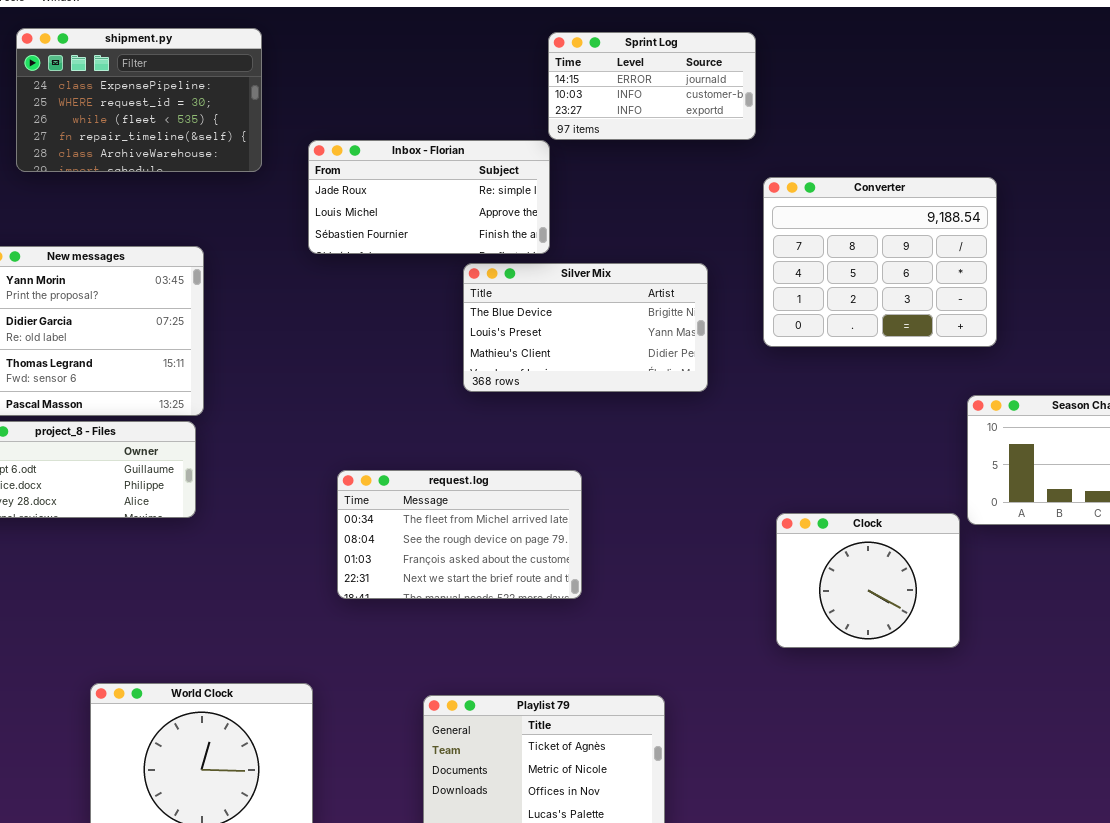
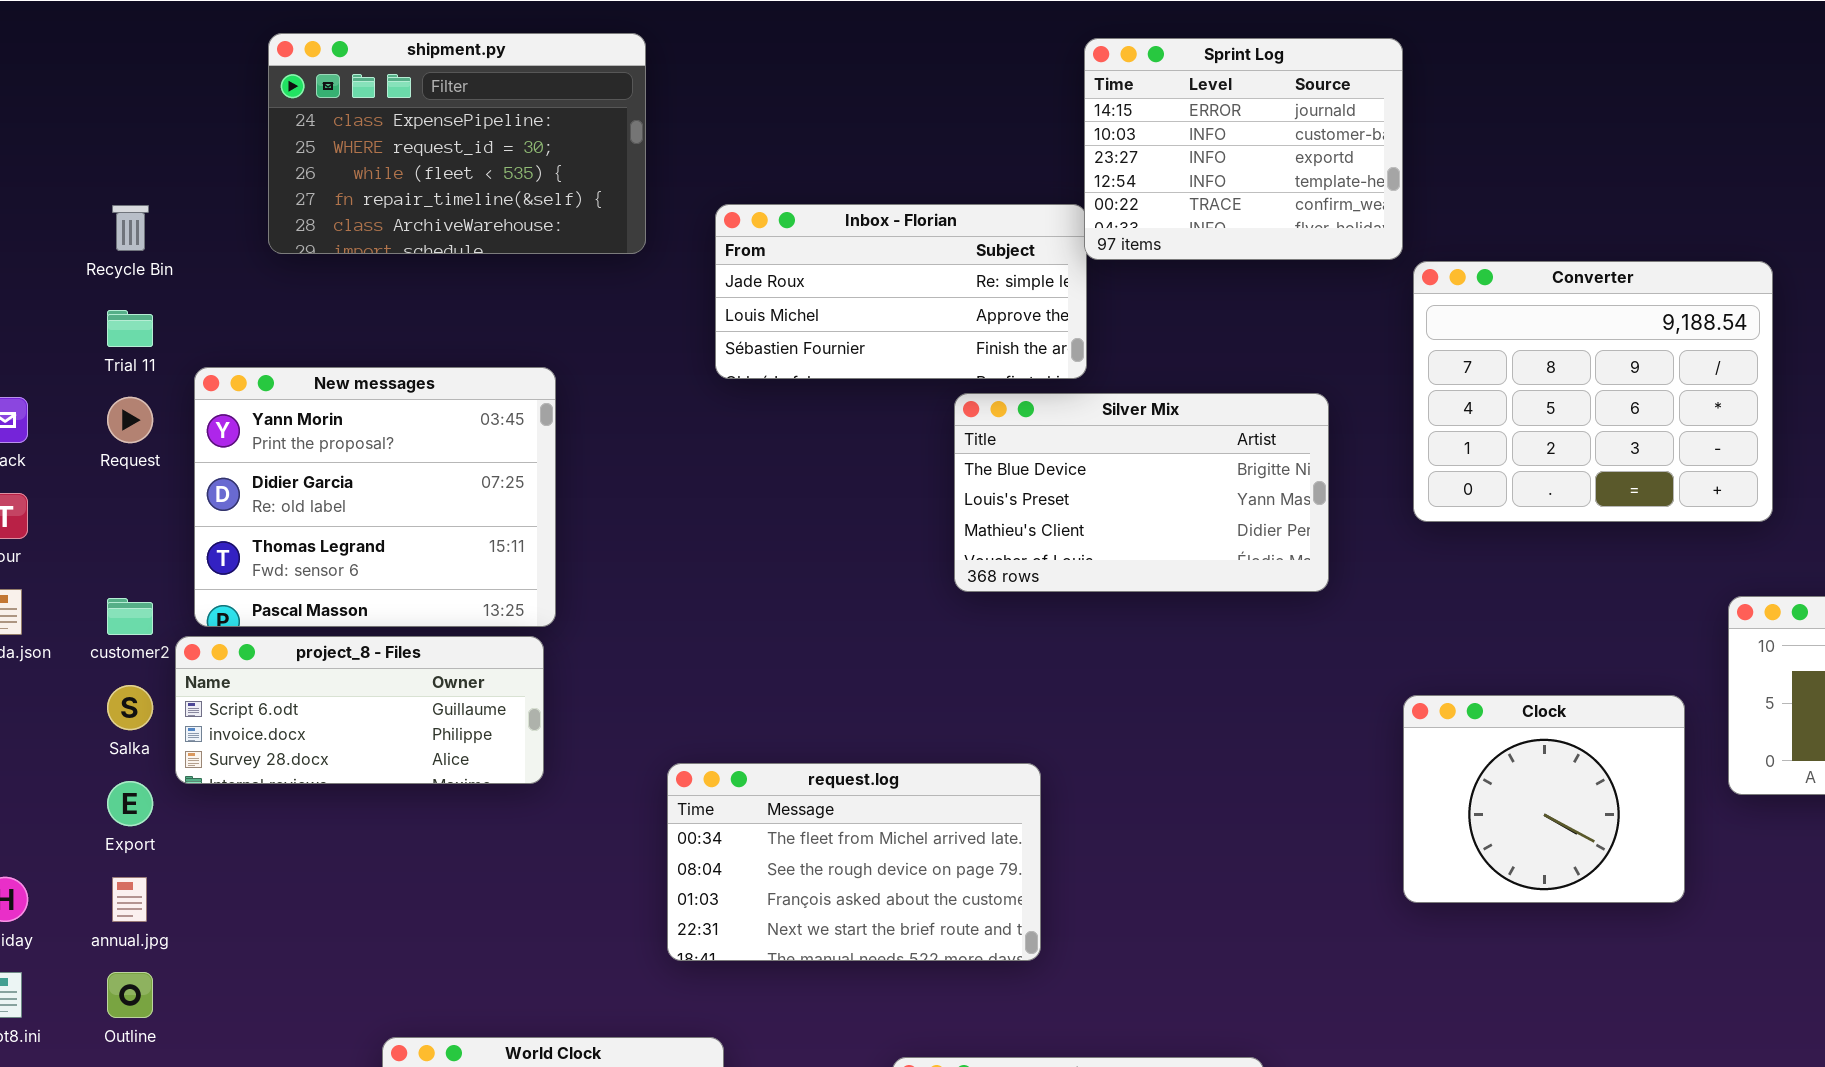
Sprint Log: [548,32,756,140] -> [1084,38,1403,260], resized
request.log: [337,470,582,599] -> [667,763,1041,961], moved
Clock: [776,513,960,648] -> [1403,695,1685,903], moved

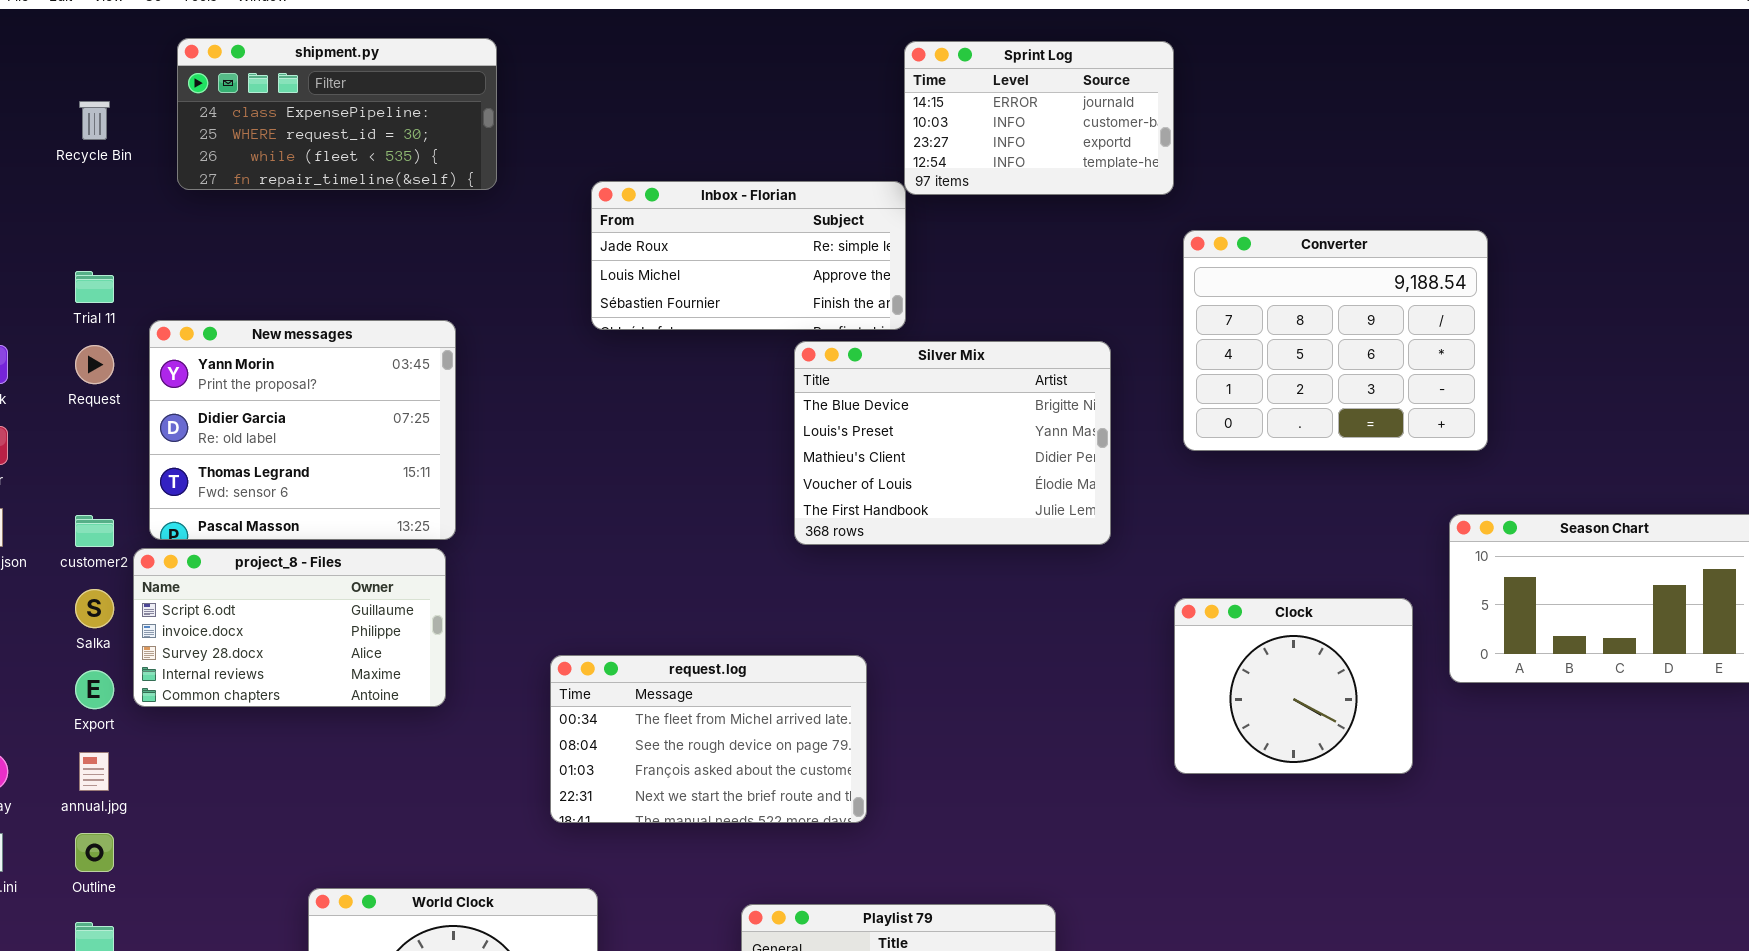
shipment.py: [268,33,646,254] -> [177,38,497,190], moved, resized
Sprint Log: [1084,38,1403,260] -> [904,41,1174,195], resized
Recycle Bin: [112,205,149,251] -> [79,101,110,140], moved
Silver Mix: [954,393,1329,592] -> [794,341,1111,545], resized
project_8 - Files: [175,636,544,784] -> [133,548,446,707], resized

